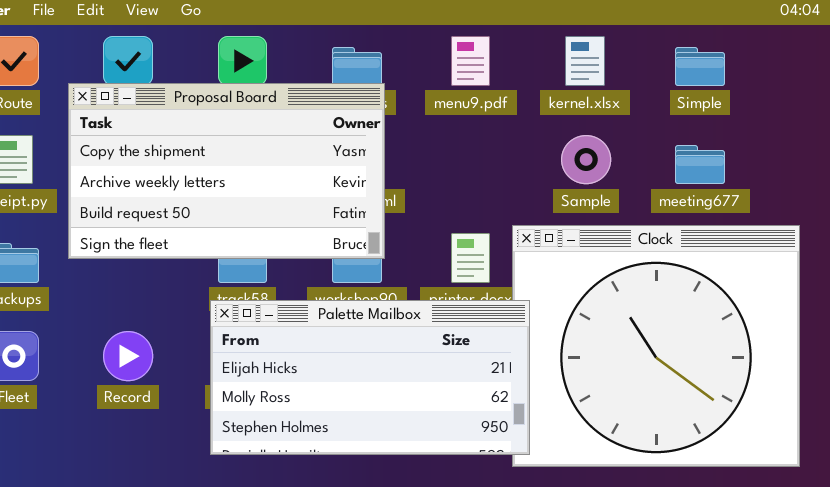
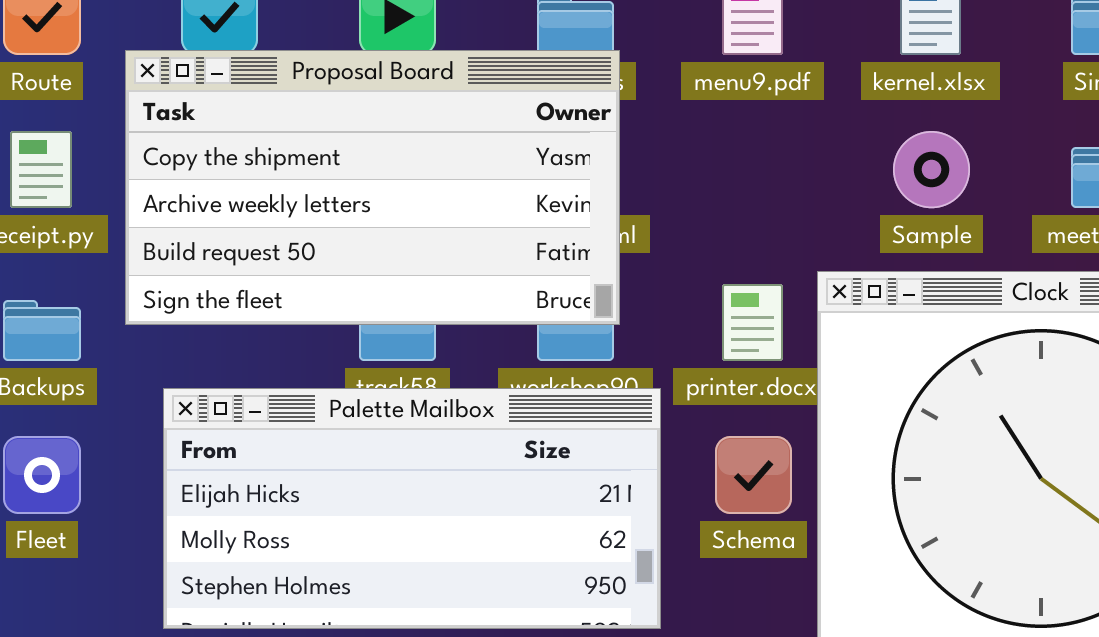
Palette Mailbox: [210,300,530,455] -> [163,388,661,629], moved

